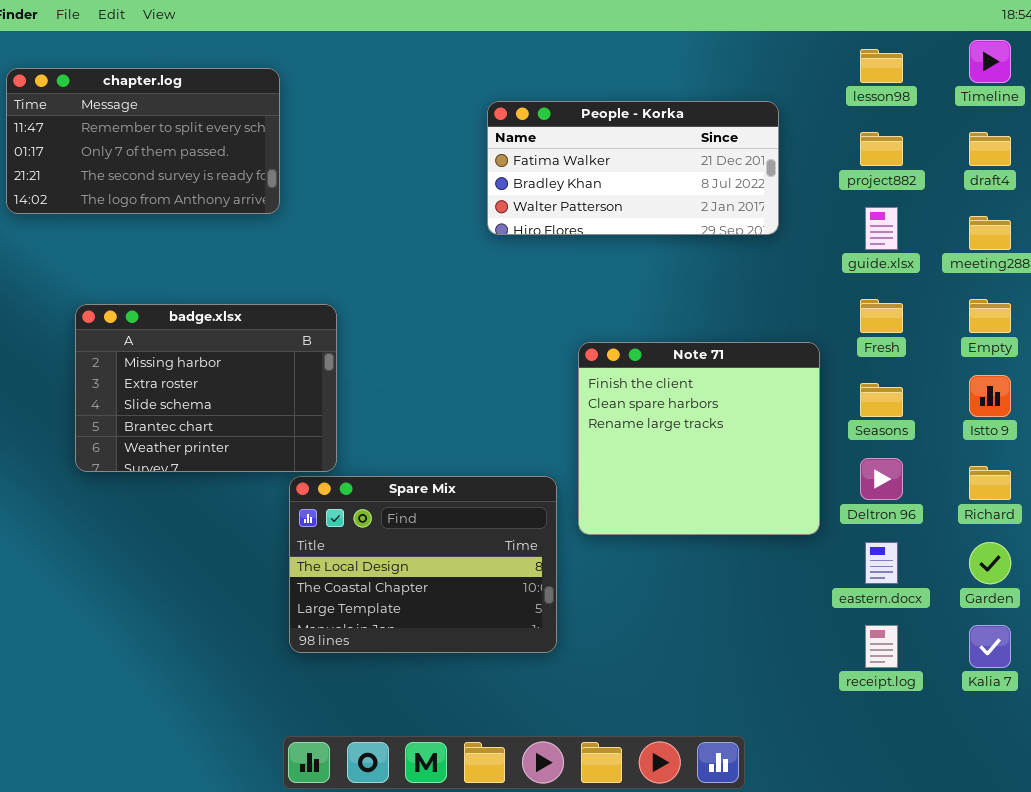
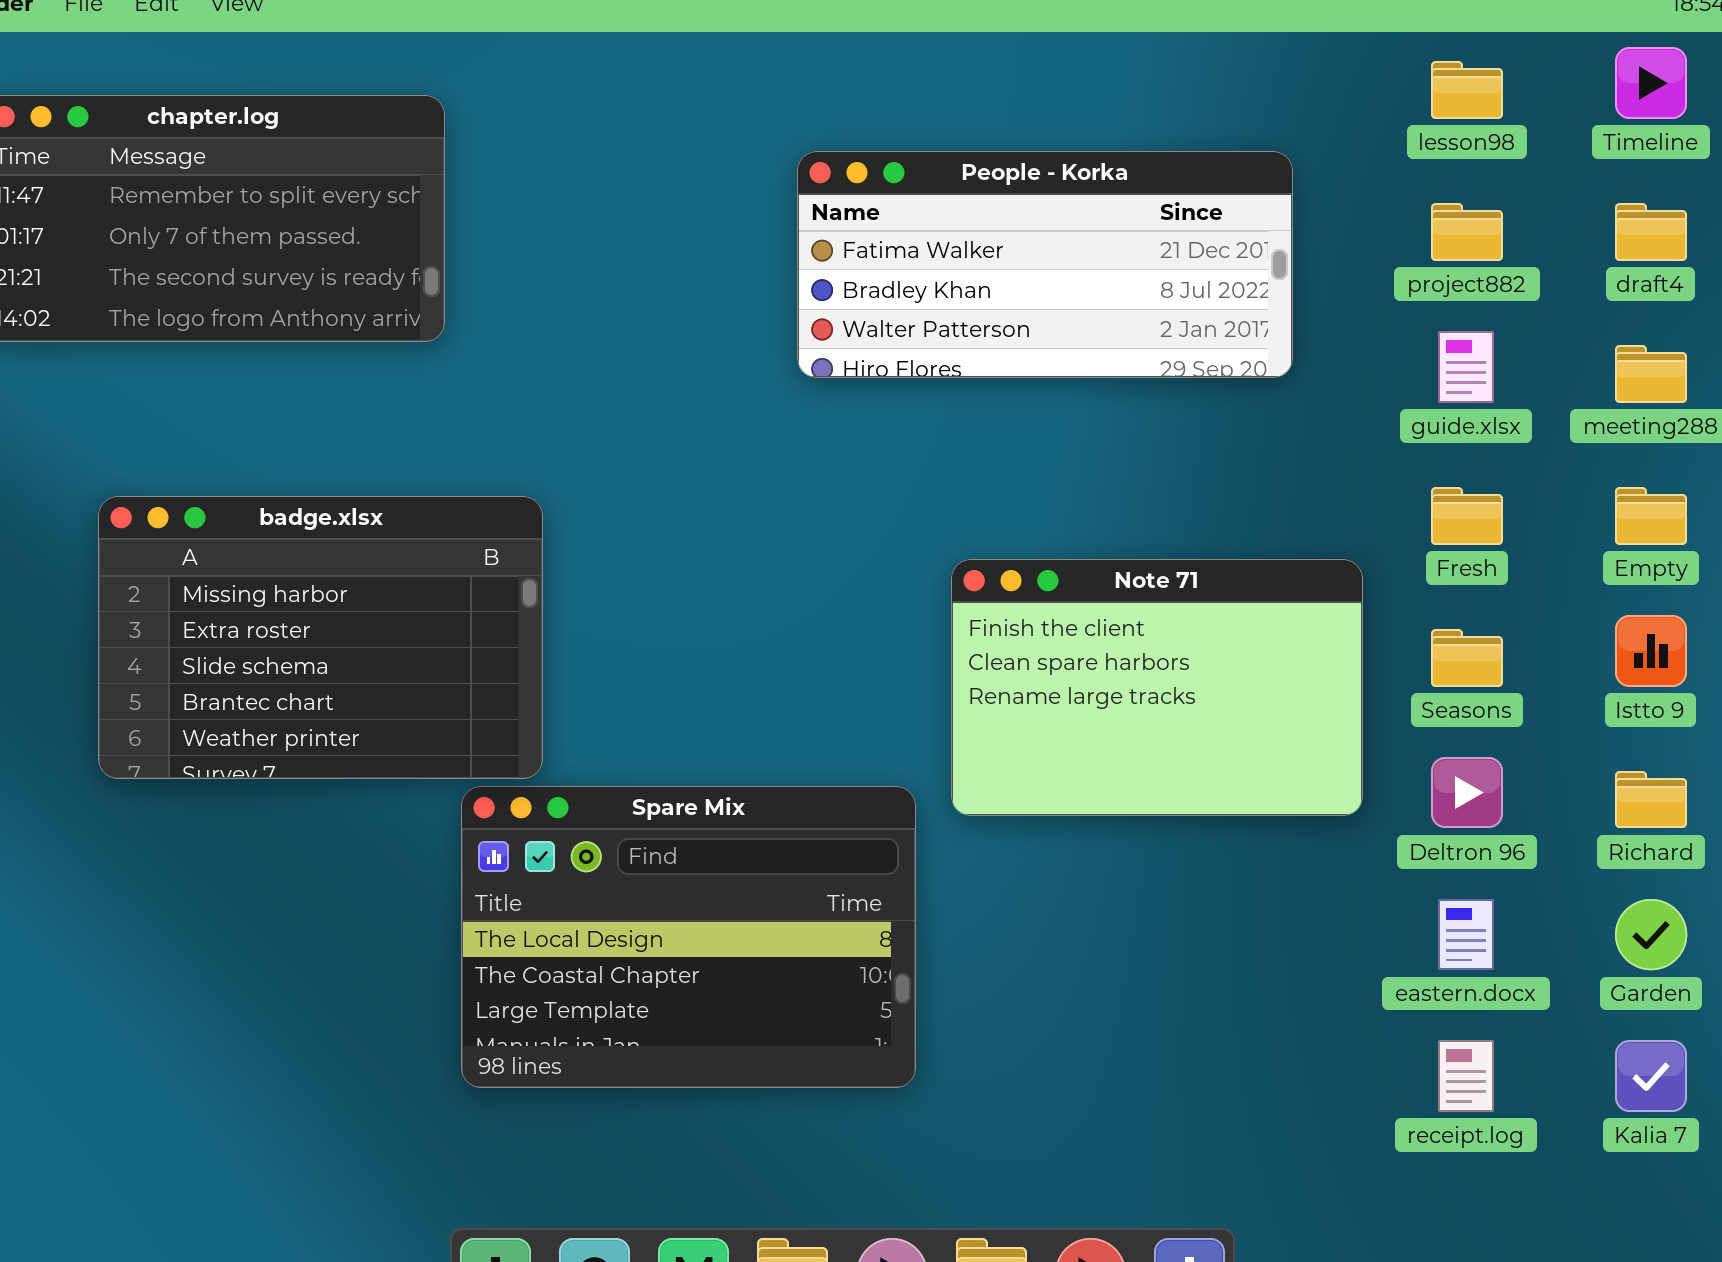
Note 71: [578,342,820,535] -> [951,559,1363,816], resized

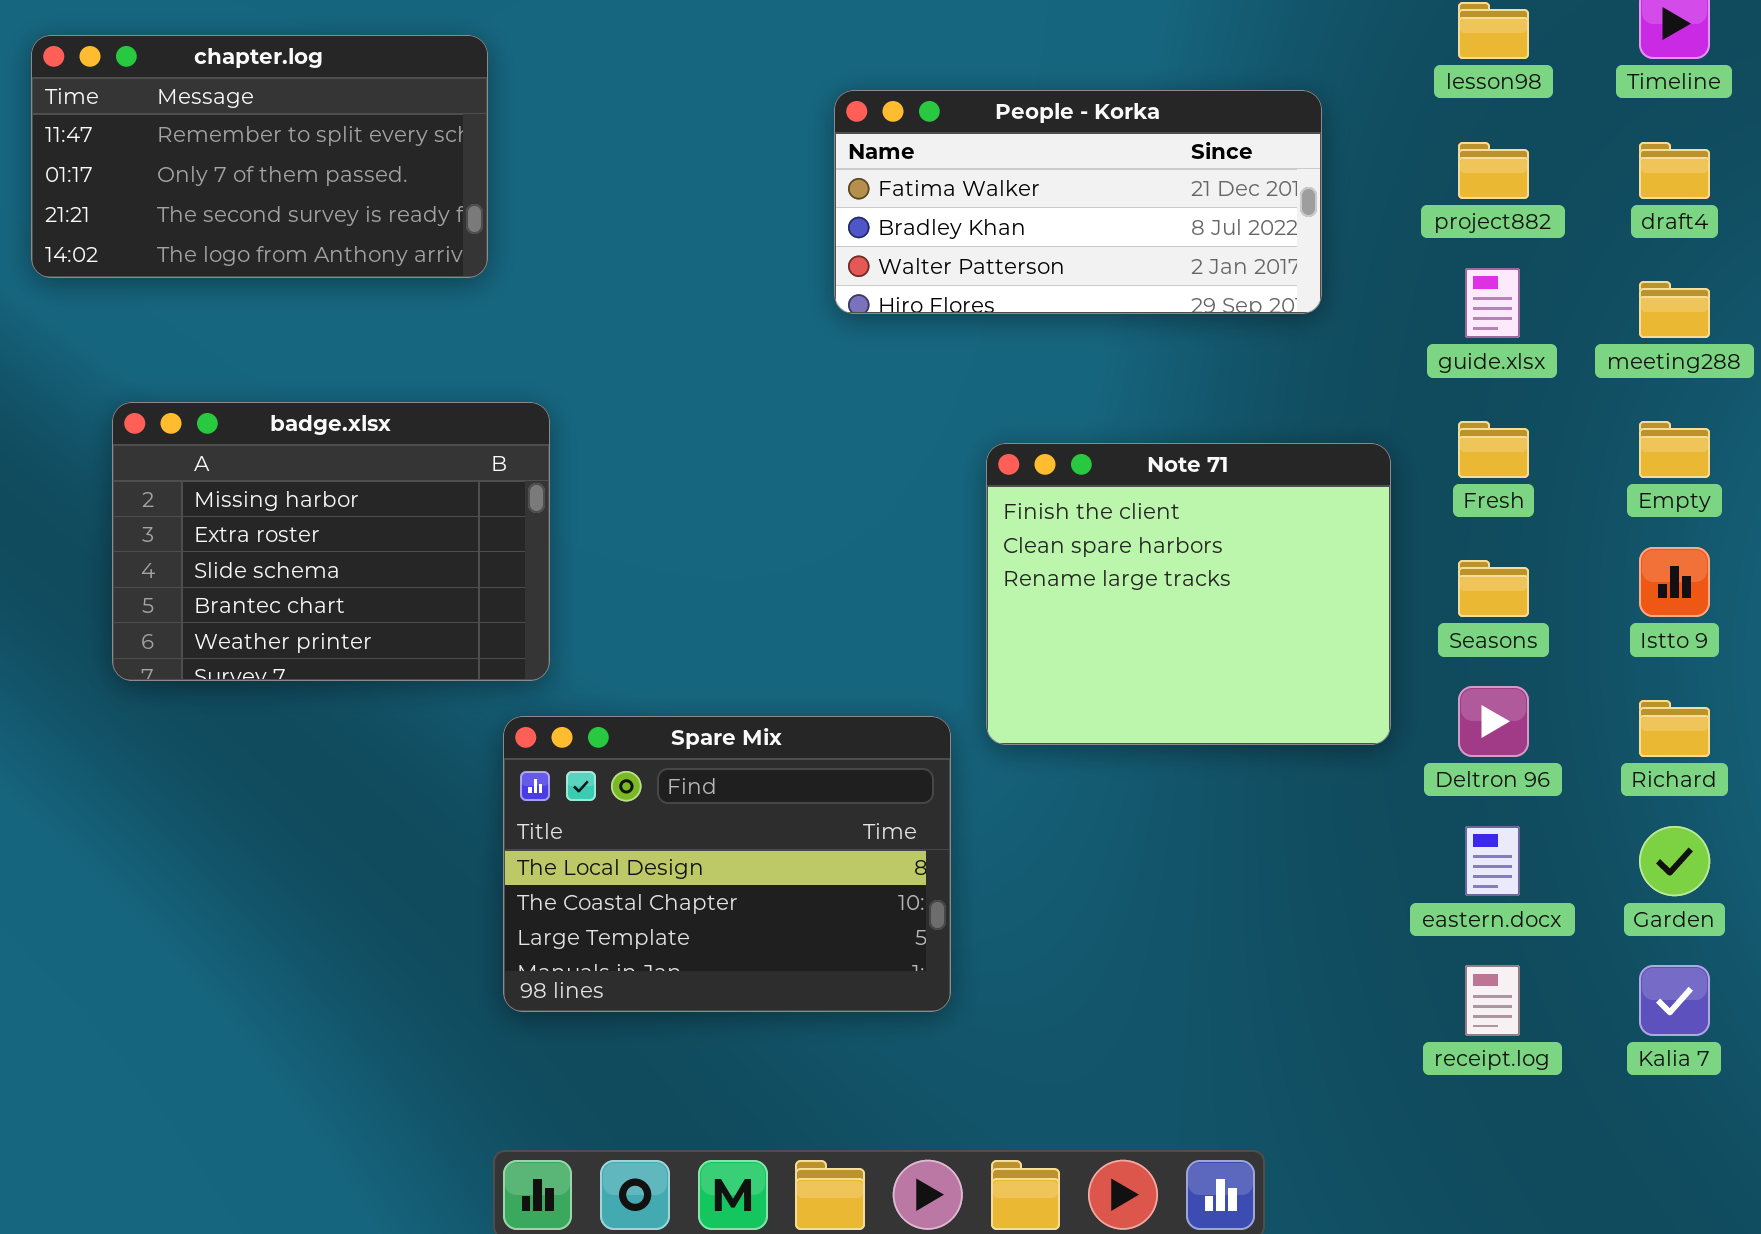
badge.xlsx: [98,496,543,779] -> [112,402,550,681], moved
Note 71: [951,559,1363,816] -> [986,443,1391,745], resized

